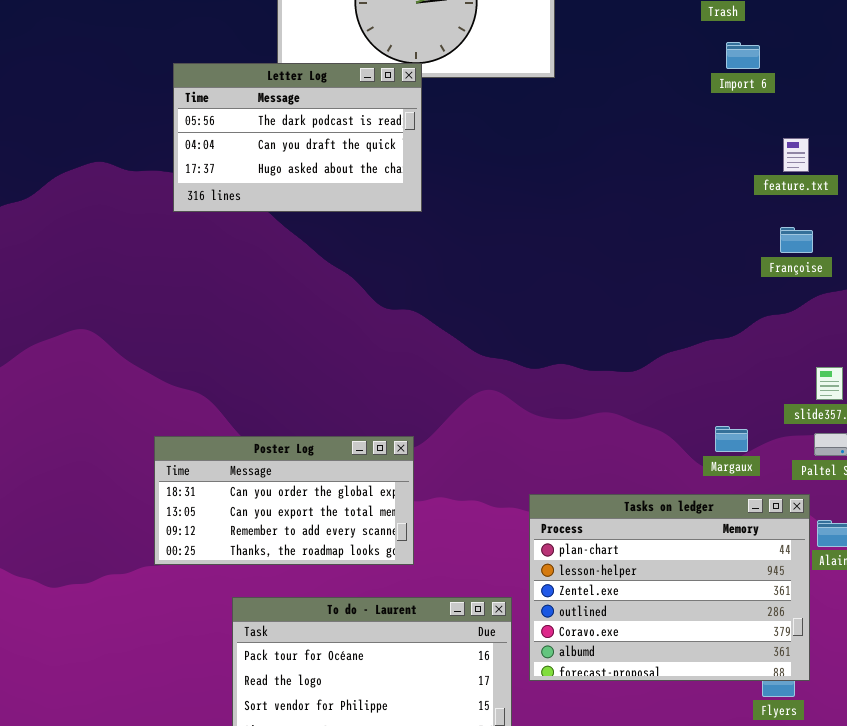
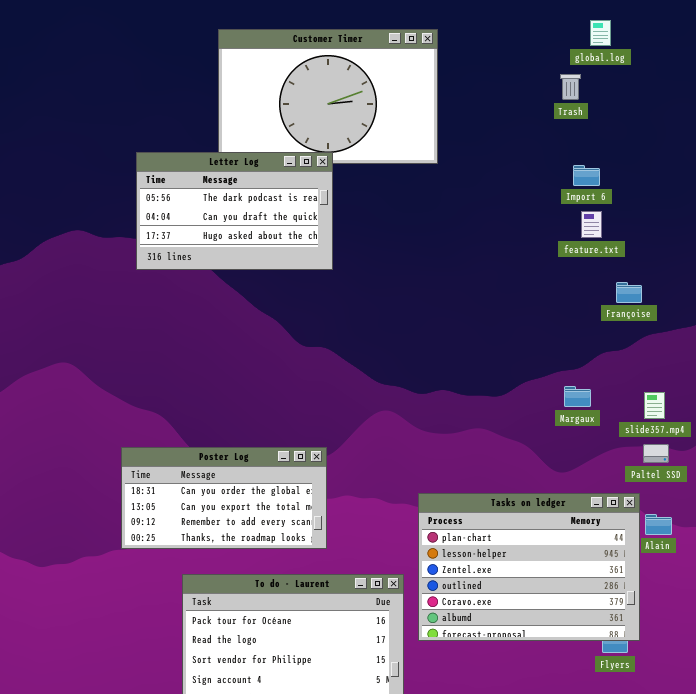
Import 6: [726,42,760,69] -> [573,165,600,186], moved
feature.txt: [783,138,809,172] -> [581,211,602,238], moved
Margaux: [715,426,748,452] -> [564,386,591,407], moved

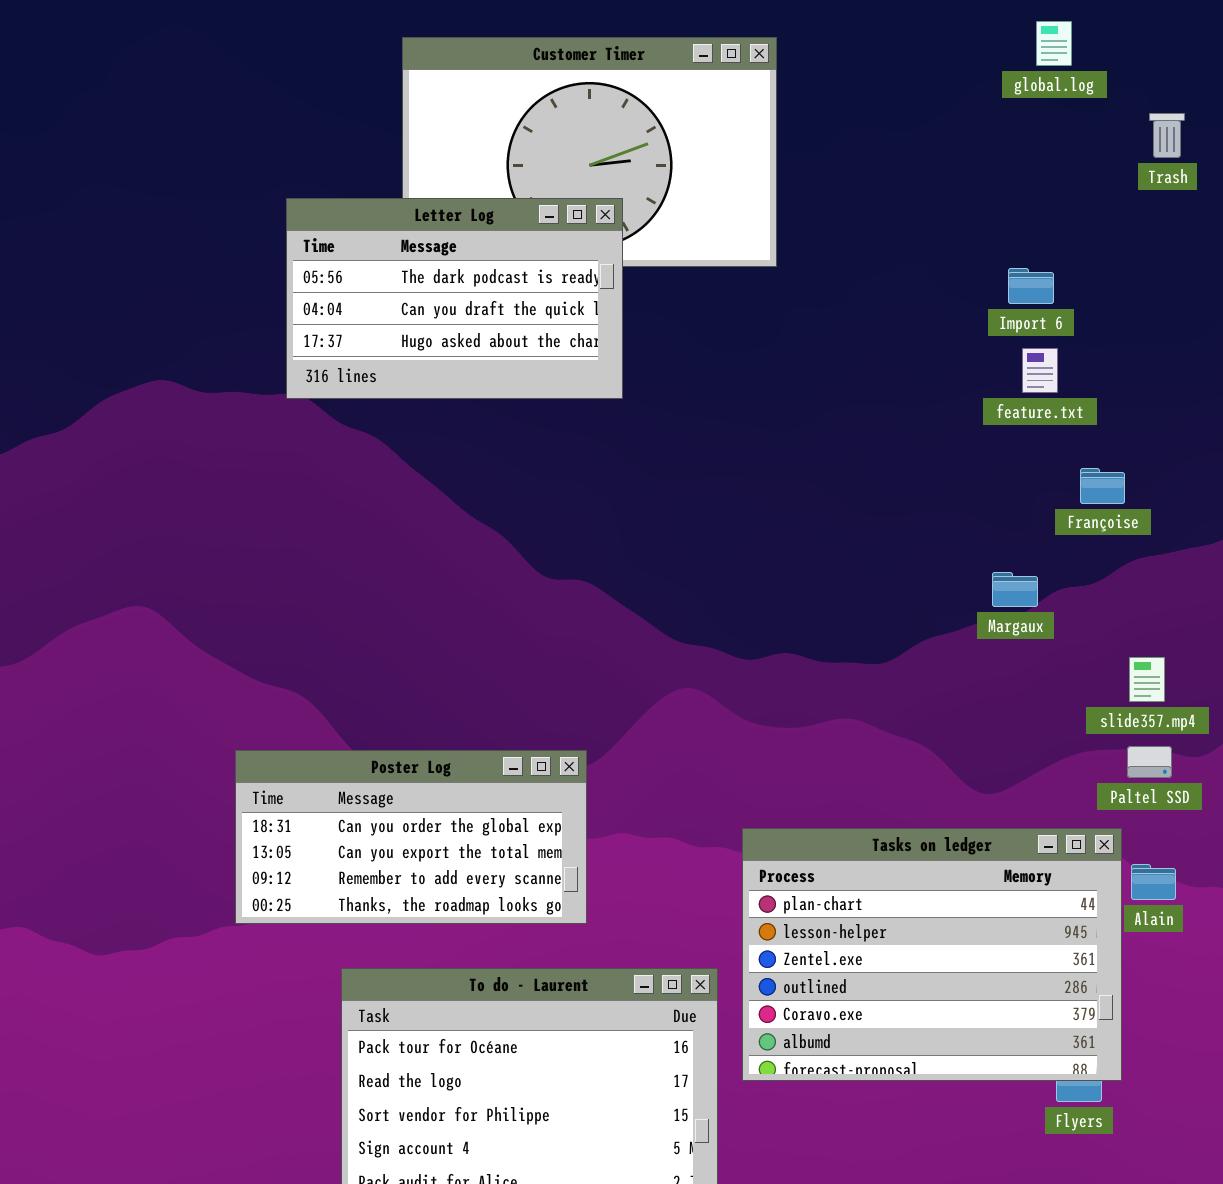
Trash: [560,74,581,100] -> [1149,113,1185,158], moved
Letter Log: [136,152,333,270] -> [286,198,623,399], moved
Margaux: [564,386,591,407] -> [992,572,1038,607], moved

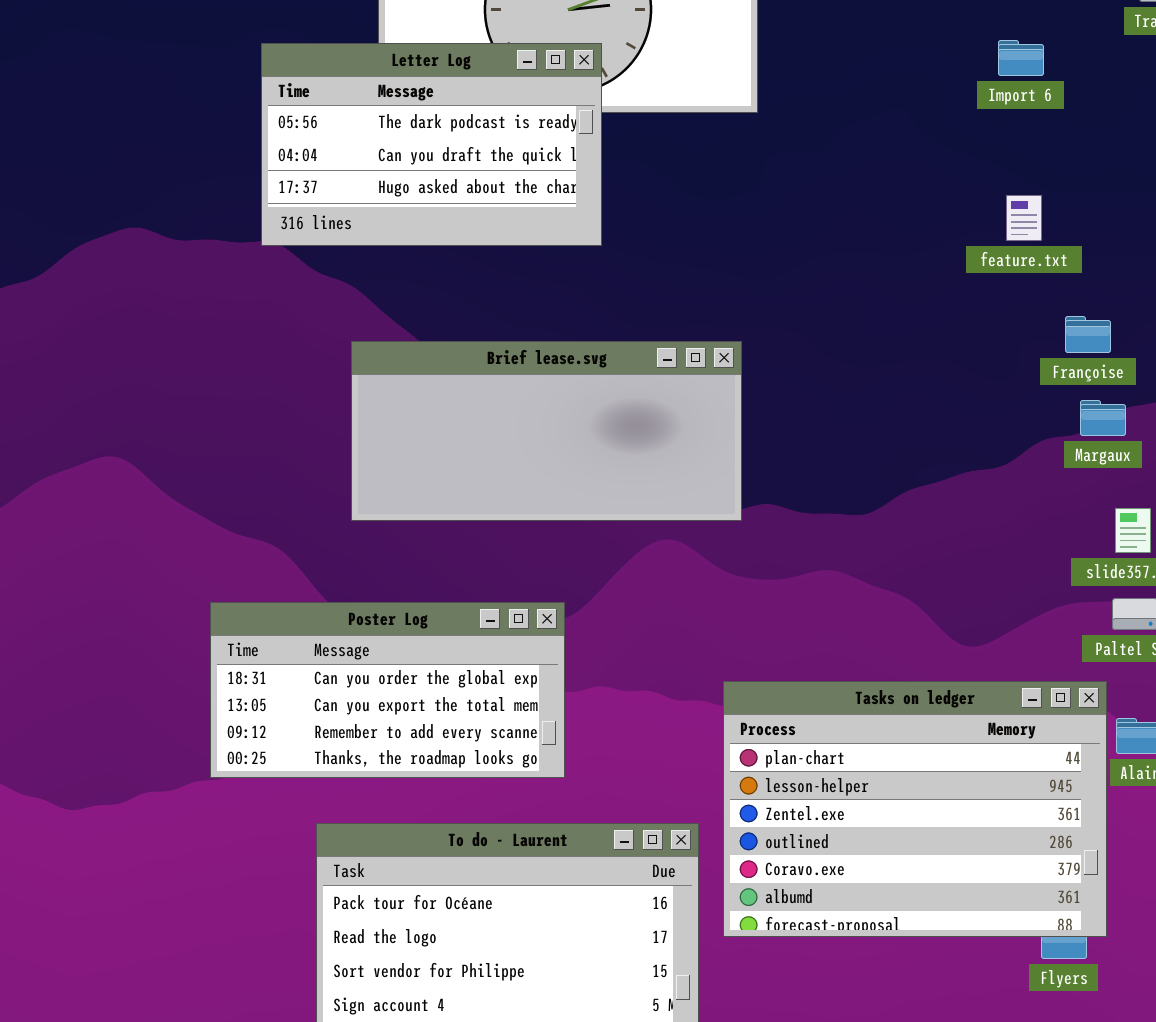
Import 6: [1008,268,1054,304] -> [998,40,1044,76], moved
Brief lease.svg: none -> [351,341,742,521], opened
Margaux: [992,572,1038,607] -> [1080,400,1126,436], moved

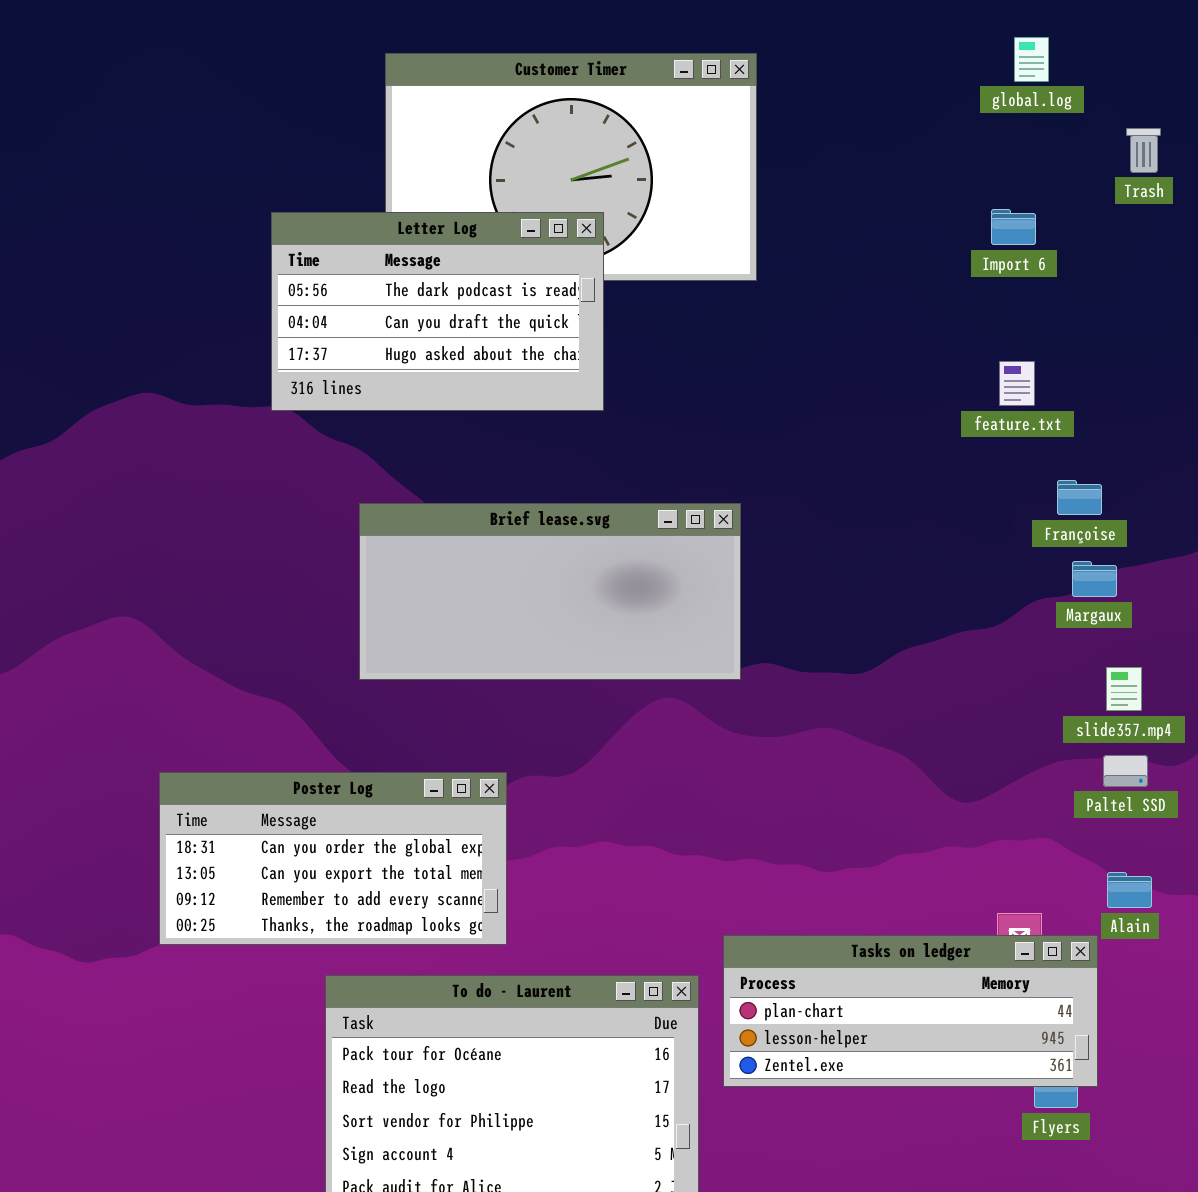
Poster Log: [210,602,565,778] -> [159,772,507,945], moved
Tasks on ledger: [723,681,1107,937] -> [723,935,1098,1087], resized

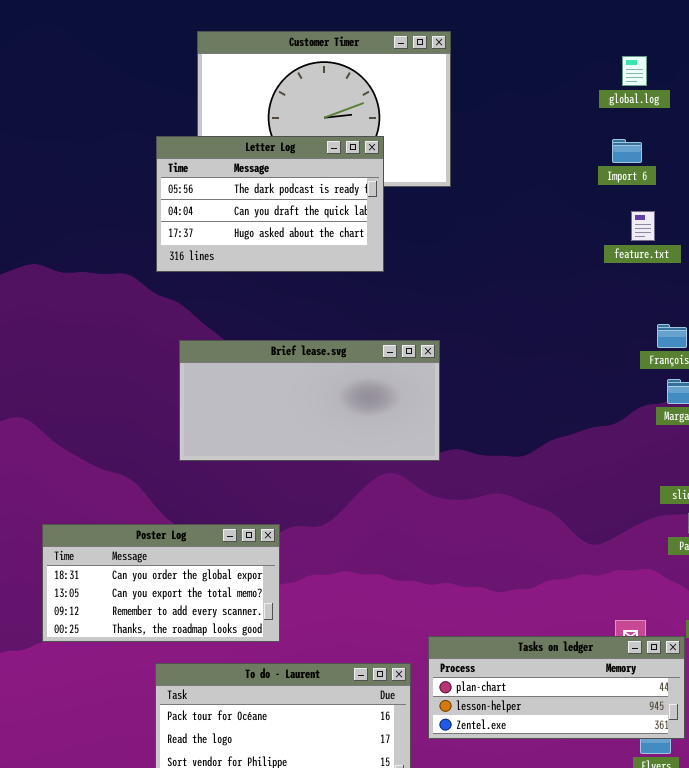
global.log: [1014,37,1049,82] -> [622,56,647,86], moved
Letter Log: [271,212,604,411] -> [156,136,384,272], moved
feature.txt: [999,361,1035,406] -> [631,211,655,241], moved

